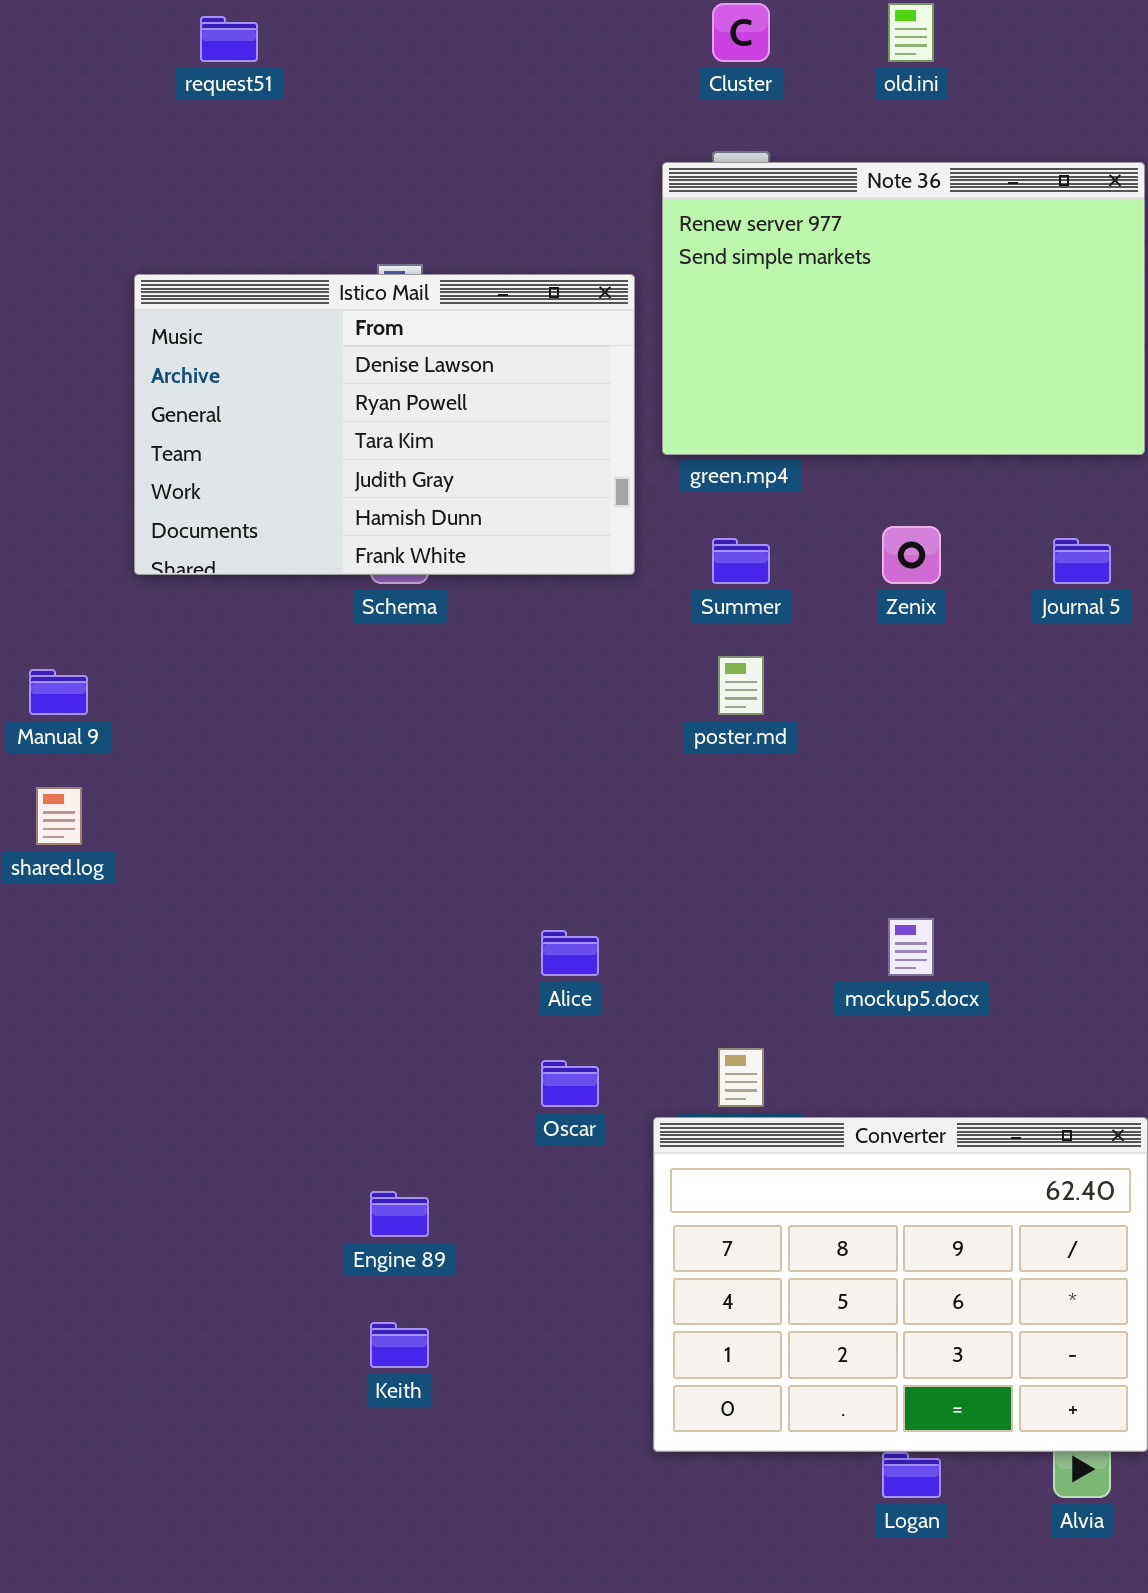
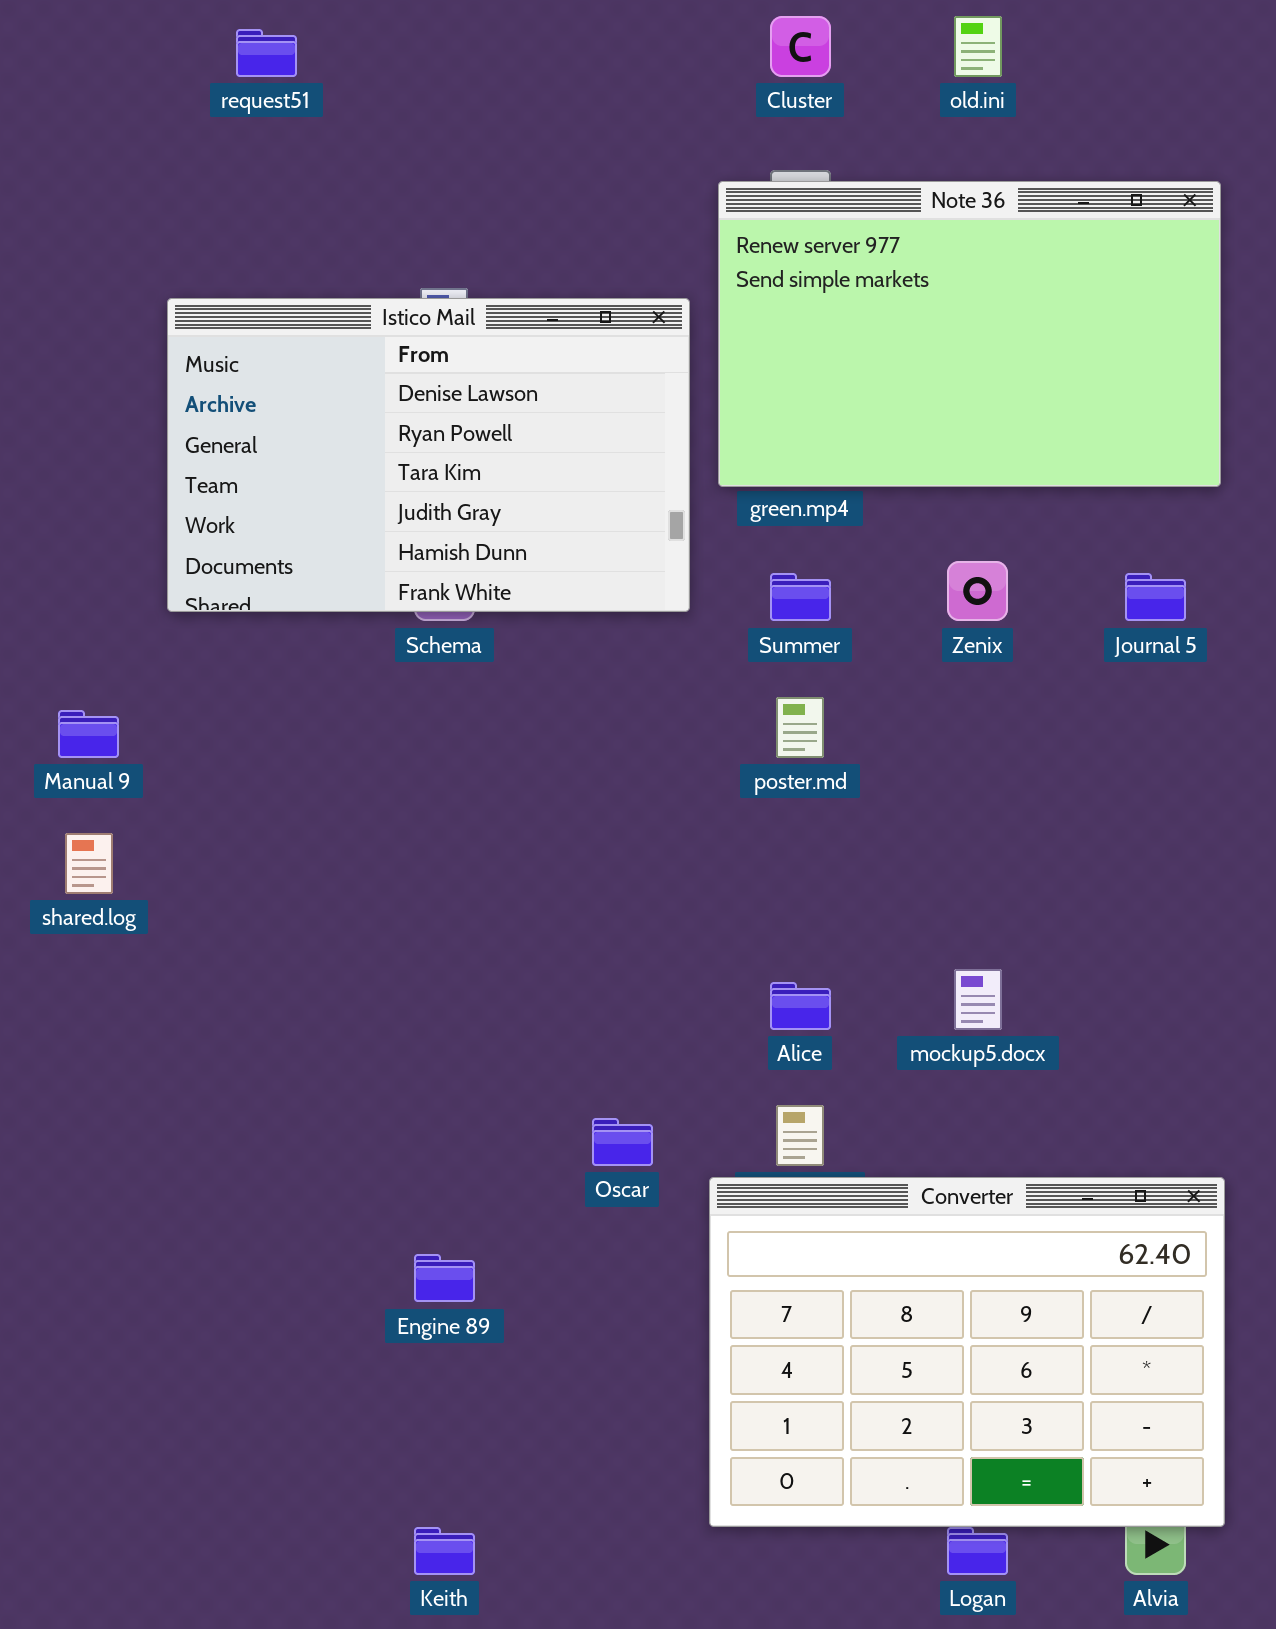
Alice: [541,930,599,976] -> [770,982,831,1030], moved
Keith: [370,1322,429,1368] -> [414,1527,475,1575], moved

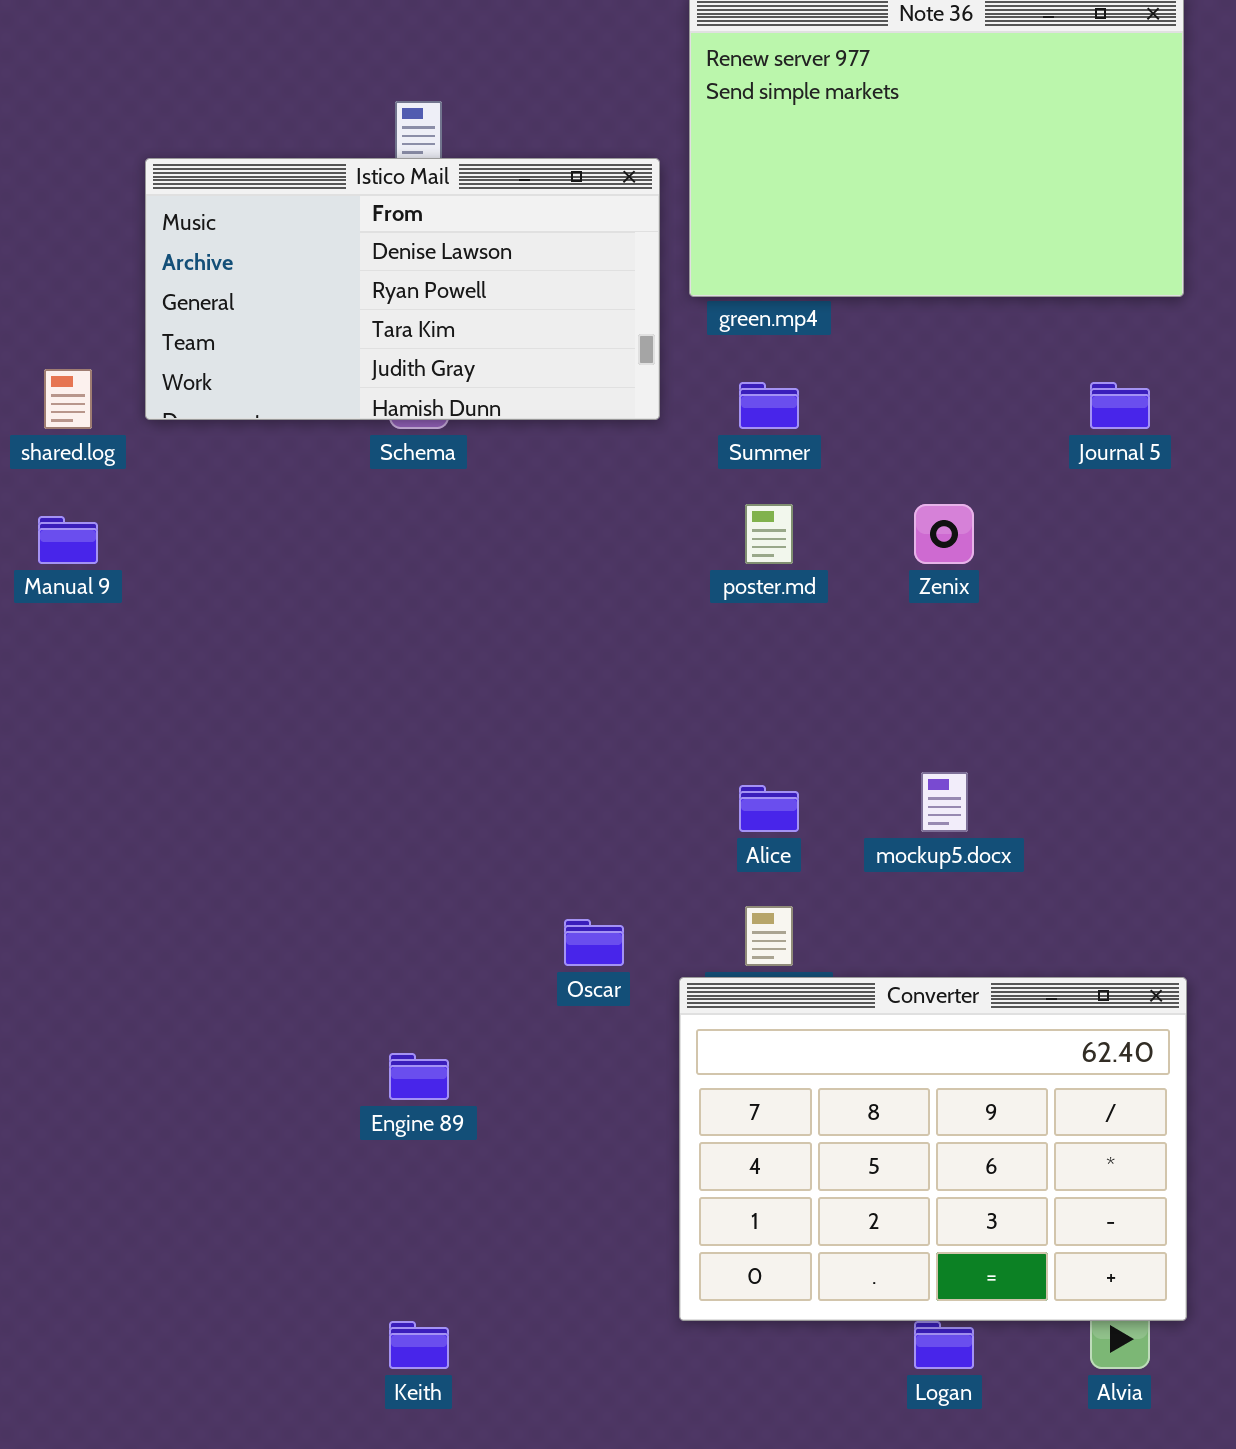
Istico Mail: [167,298,690,612] -> [145,158,660,420], resized
Zenix: [947,561,1008,621] -> [914,504,974,564], moved
shared.log: [65,833,113,894] -> [44,369,92,429], moved

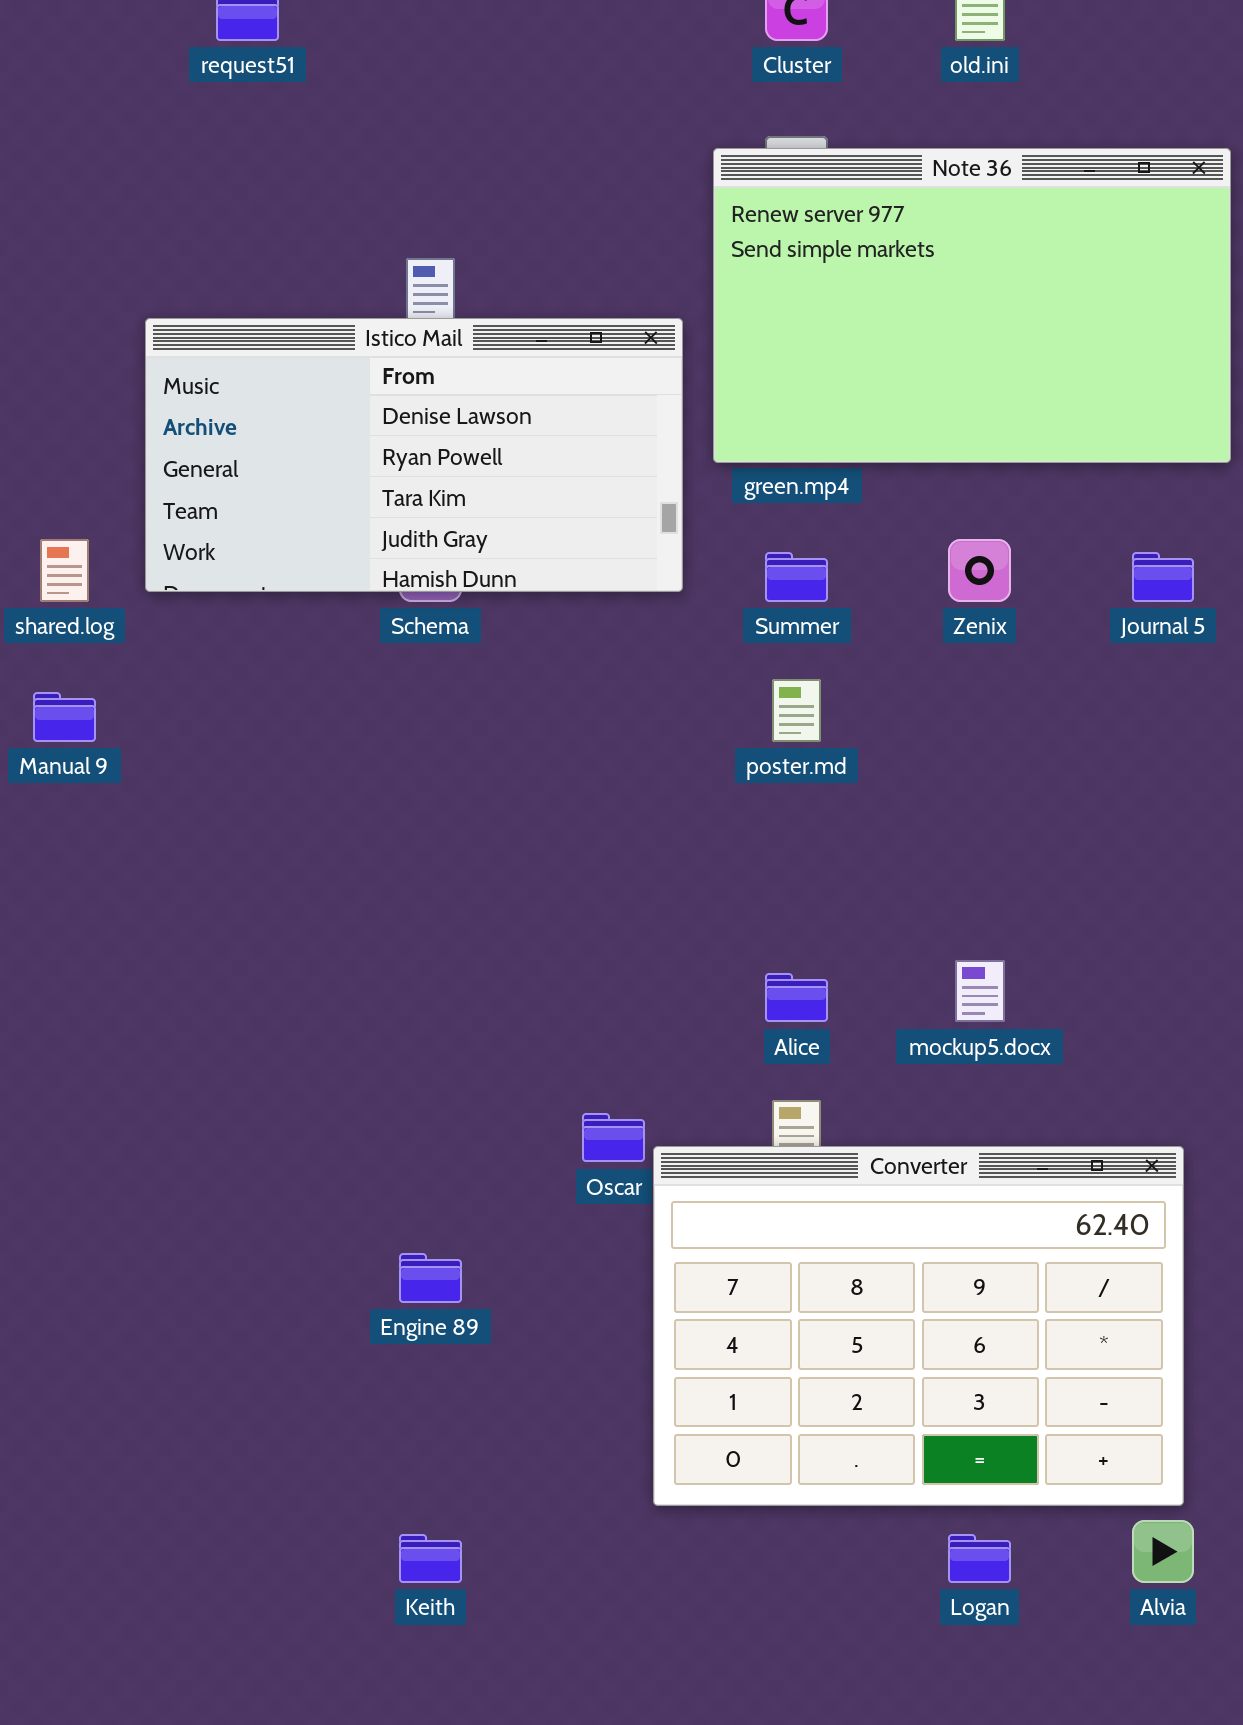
Zenix: [914,504,974,564] -> [948,539,1011,602], moved
Converter: [679,977,1187,1321] -> [653,1146,1184,1506], moved

